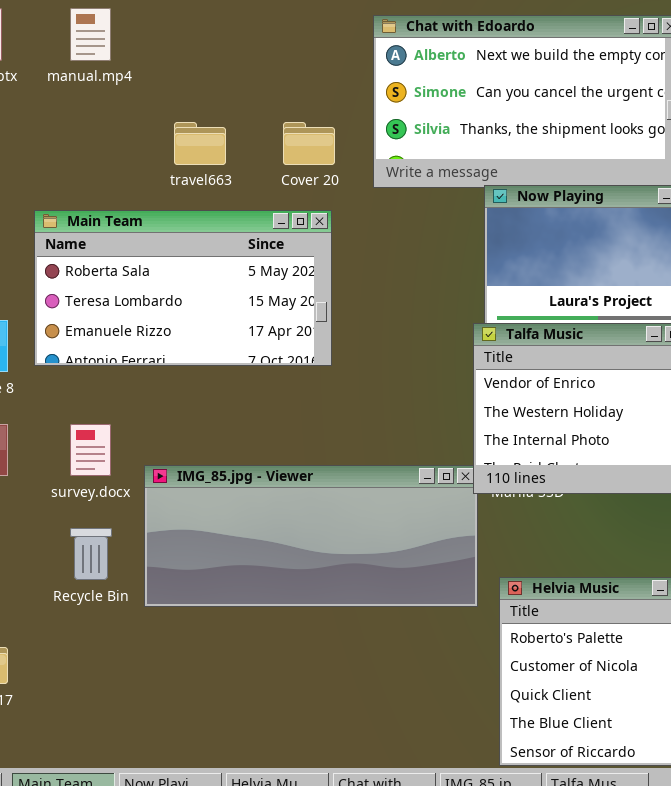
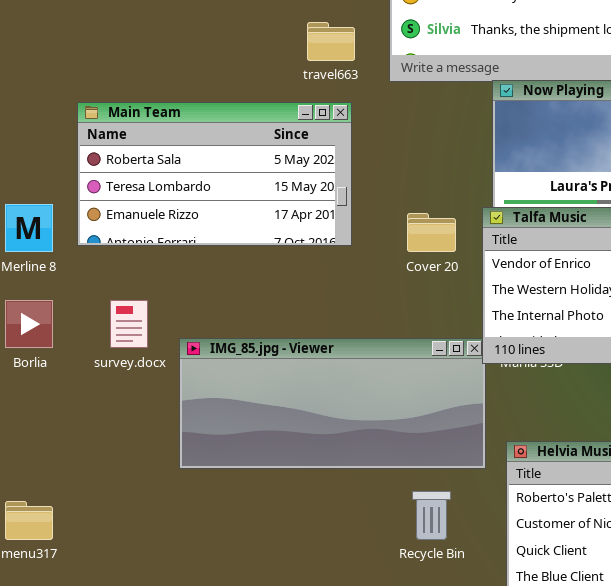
travel663: [174,122,226,165] -> [307,22,355,61], moved
Cover 20: [283,122,335,165] -> [407,213,456,252], moved
Recycle Bin: [70,528,112,580] -> [412,491,451,540], moved

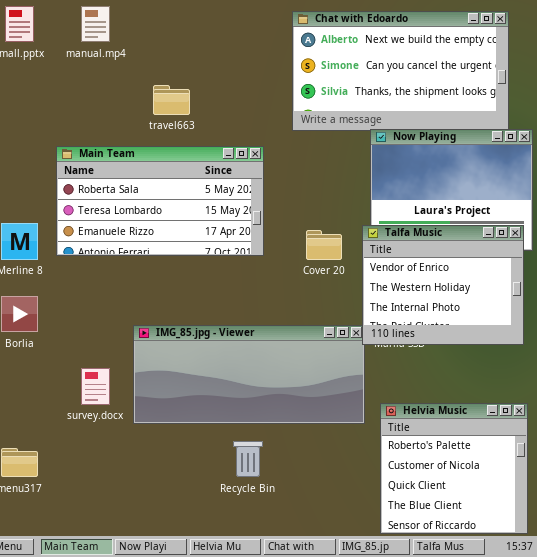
travel663: [307,22,355,61] -> [153,85,190,115], moved
survey.docx: [110,300,148,348] -> [81,368,110,405], moved
Recycle Bin: [412,491,451,540] -> [233,441,263,477], moved

